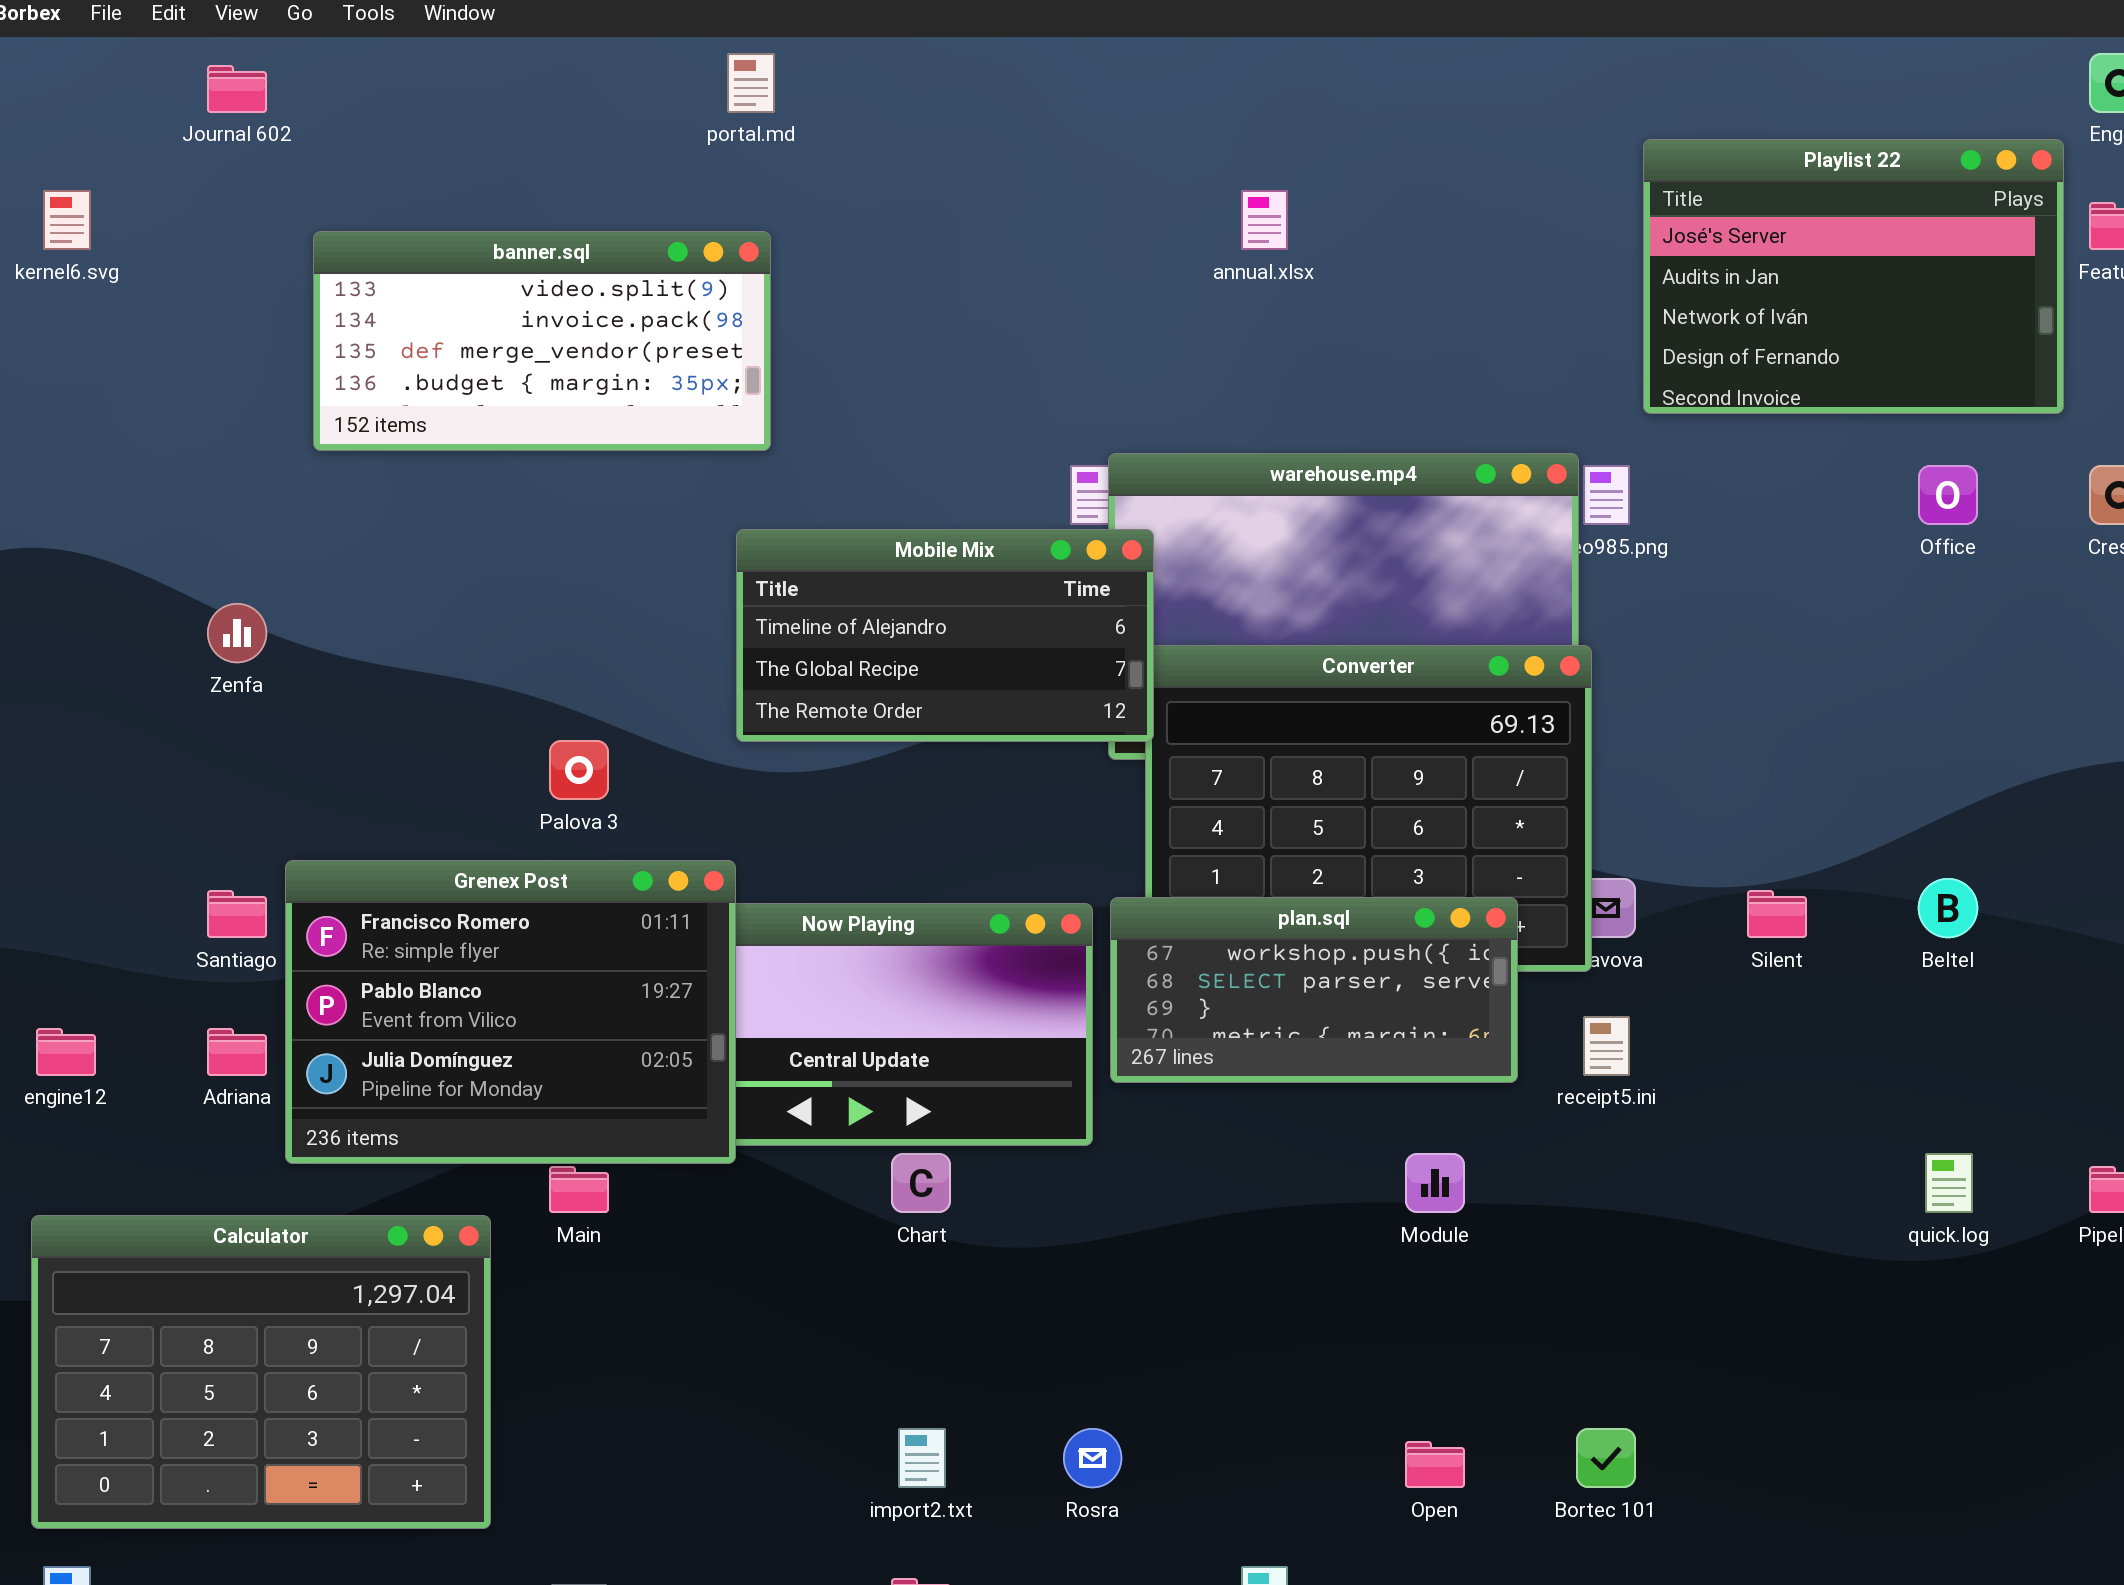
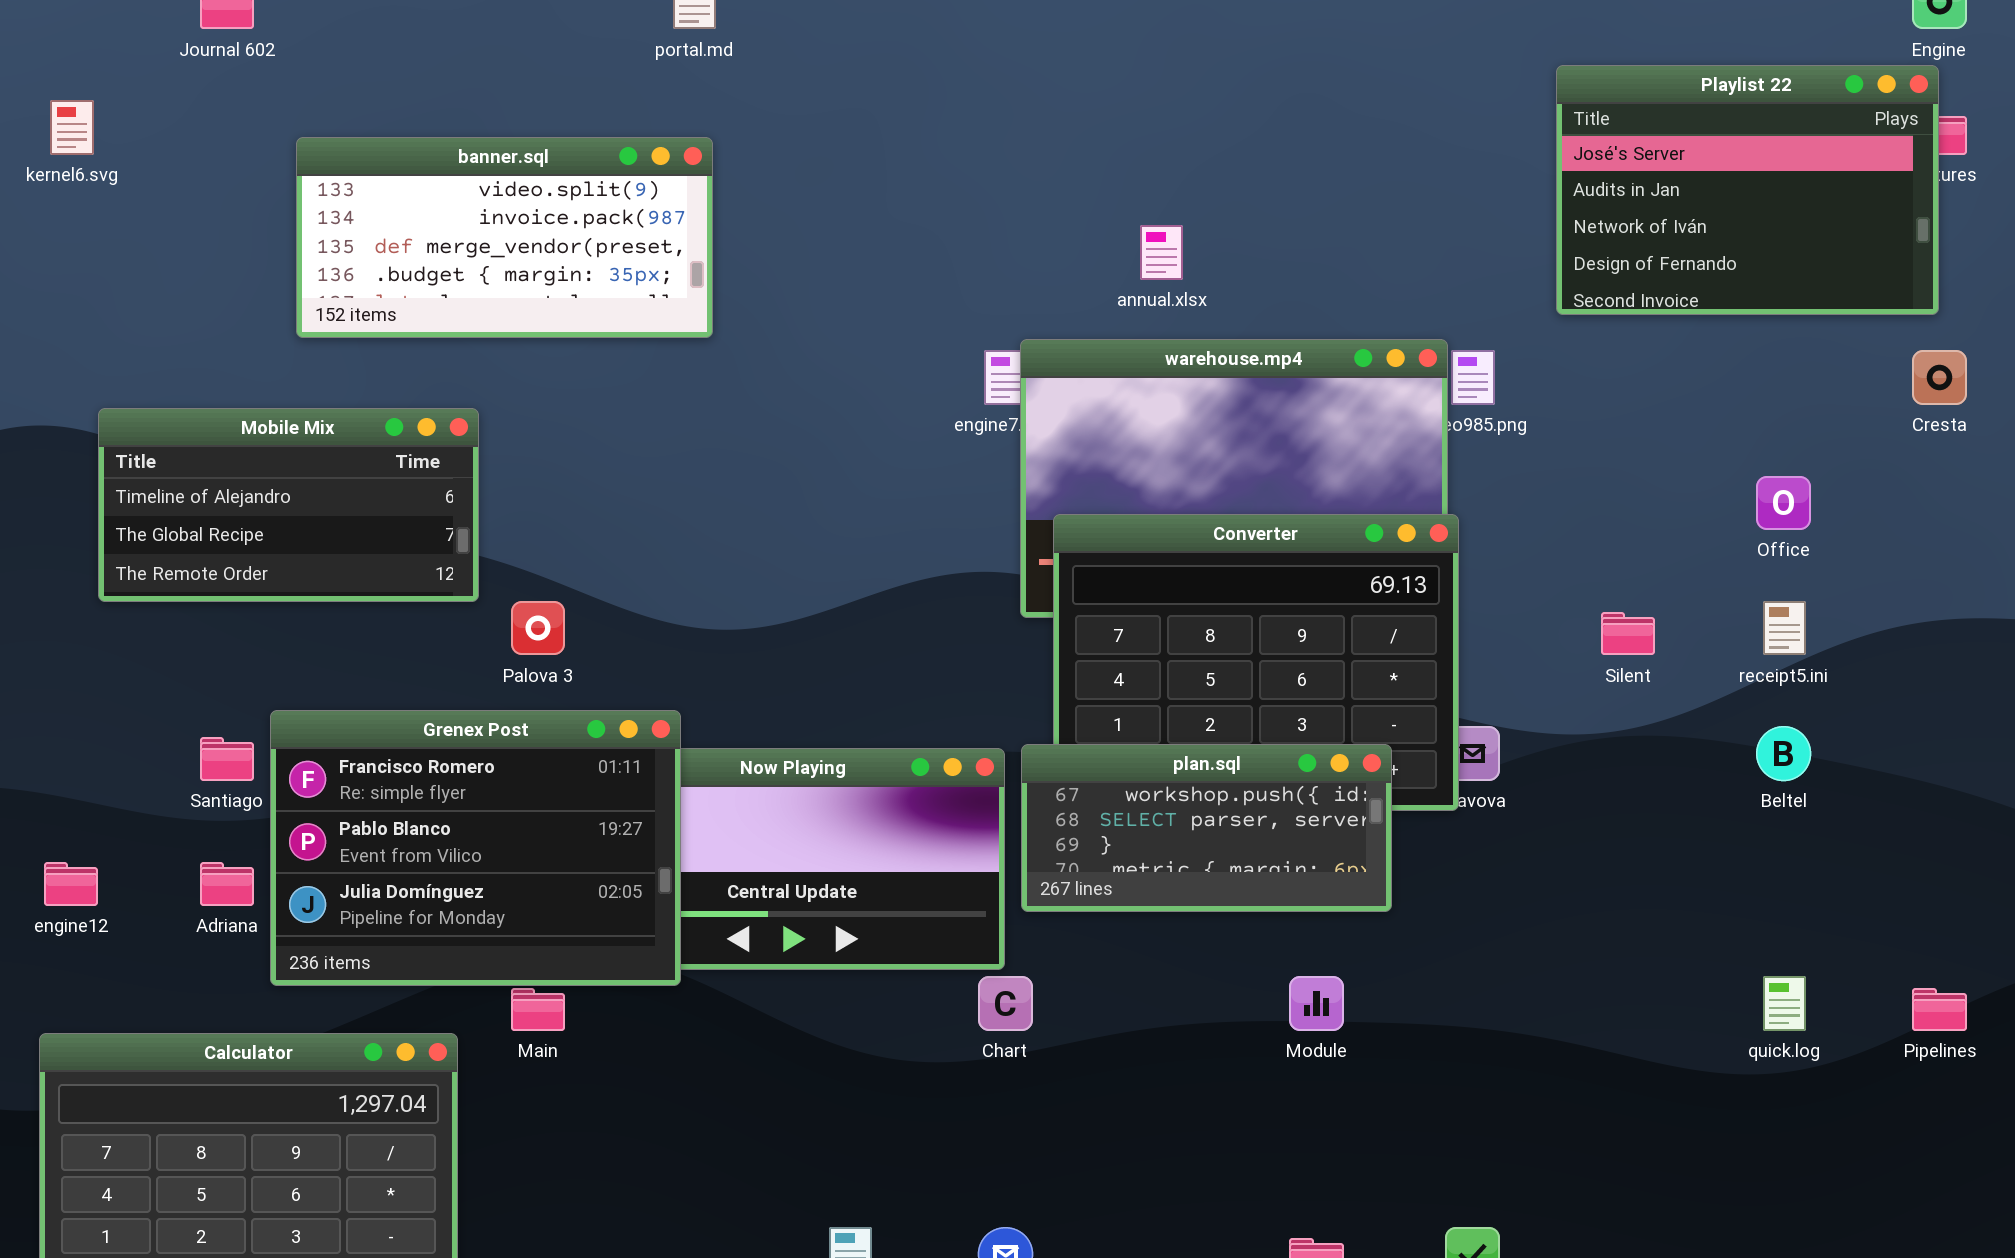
Playlist 22: [1643,139,2064,414] -> [1556,65,1939,315], moved
annual.xlsx: [1241,190,1288,250] -> [1140,225,1183,280], moved
Office: [1918,465,1978,525] -> [1756,476,1811,530], moved
Mobile Mix: [736,529,1154,742] -> [98,408,479,602], moved
Silent: [1747,890,1807,938] -> [1601,612,1655,655], moved
receipt5.ini: [1583,1016,1630,1076] -> [1763,601,1806,655], moved
Chart: [891,1153,951,1213] -> [978,976,1033,1031], moved

